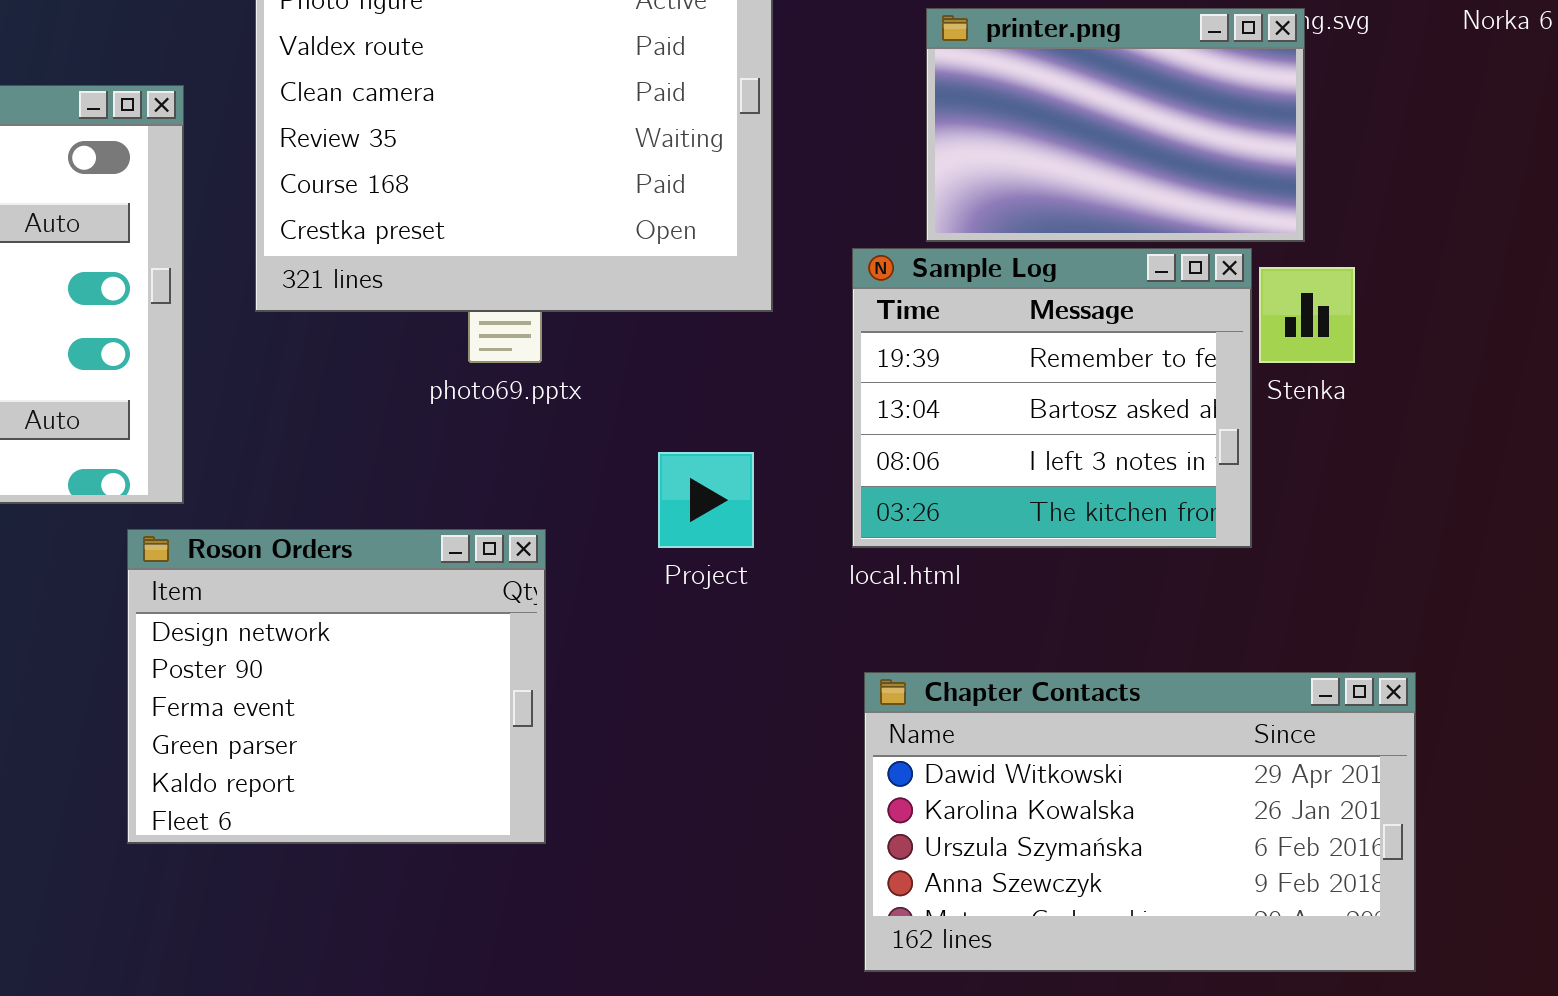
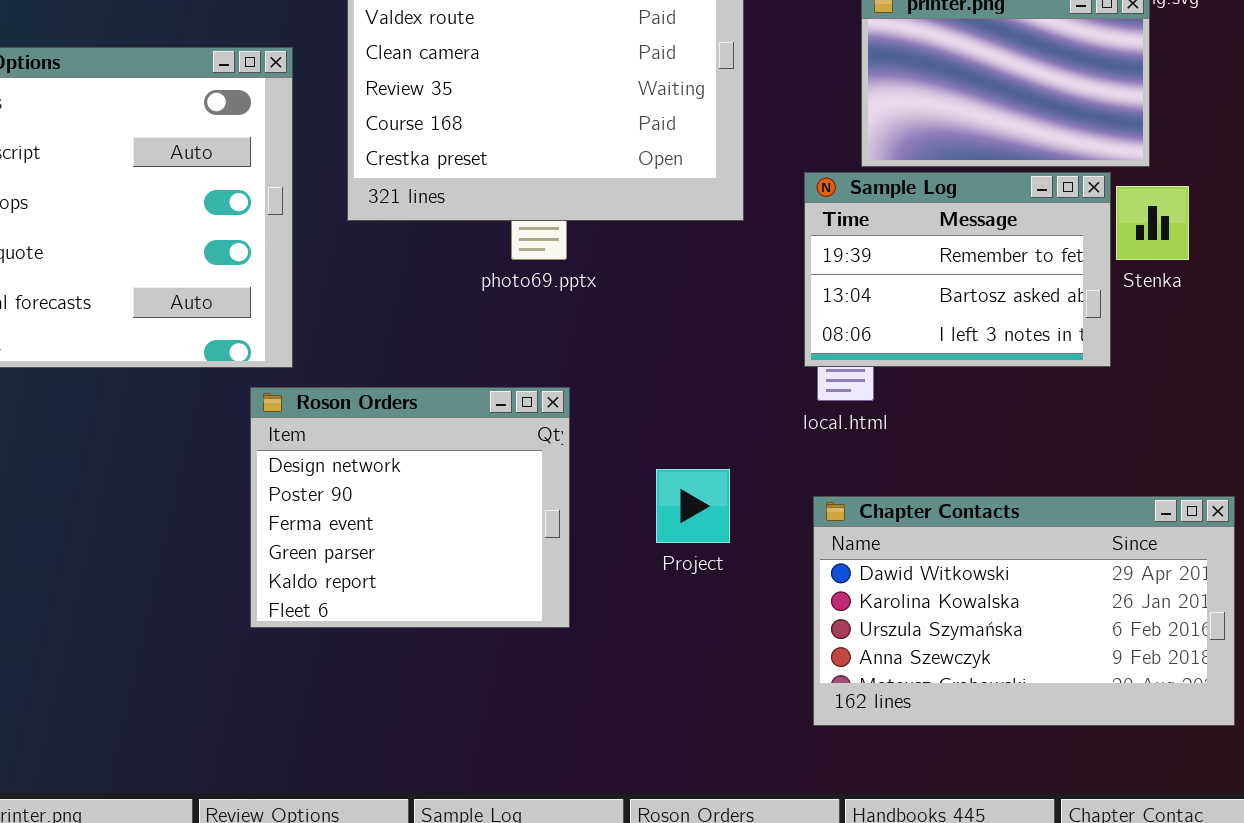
Sample Log: [852,248,1252,548] -> [804,172,1111,367], resized
Project: [658,452,754,548] -> [656,469,730,543], moved

